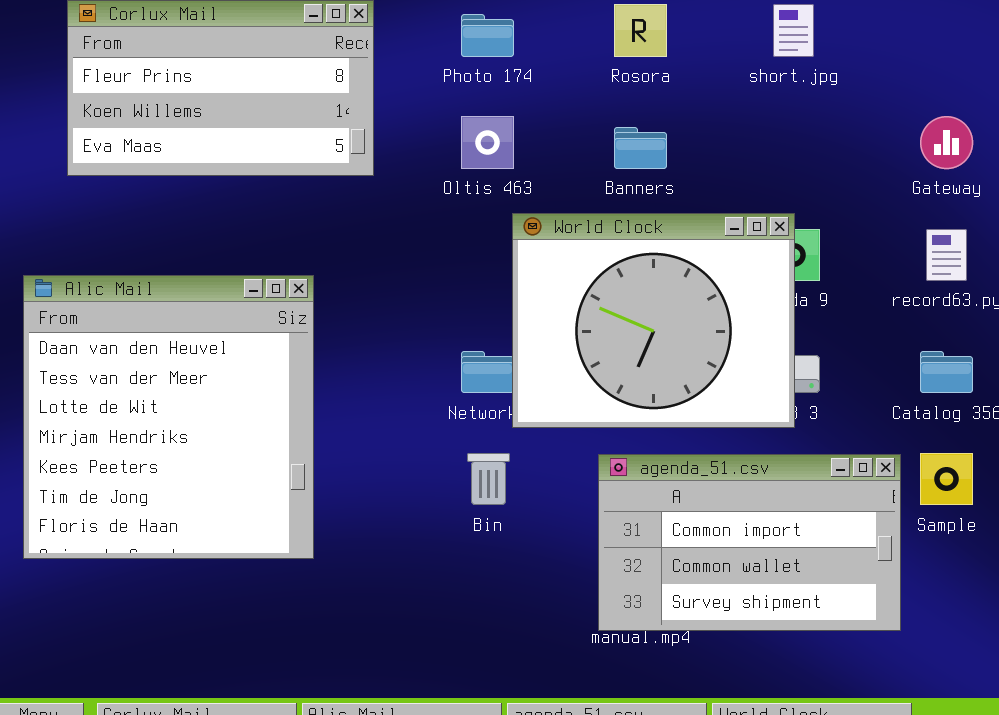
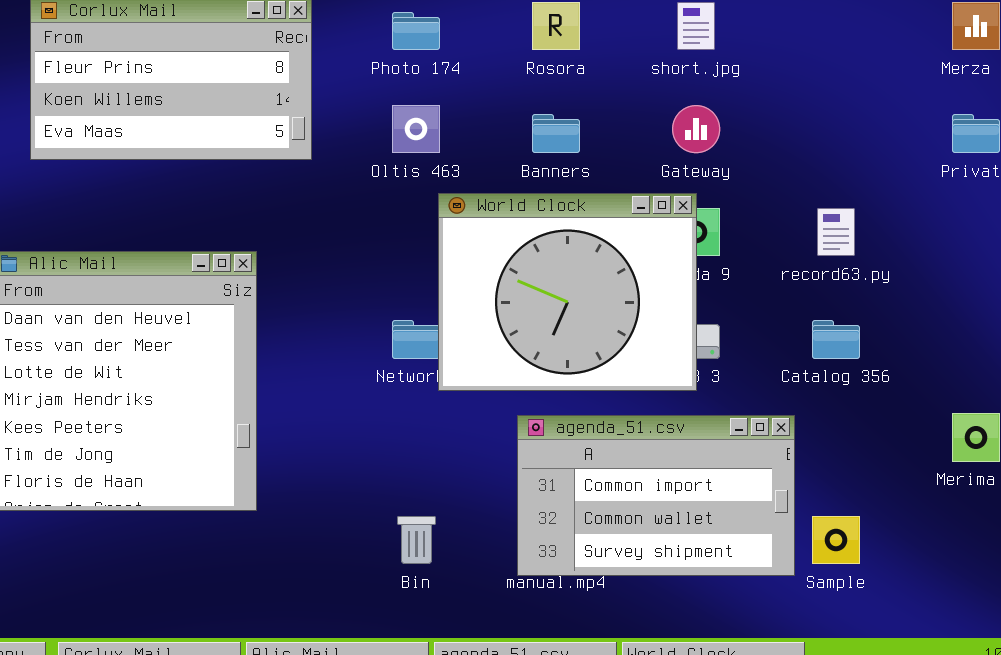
Gateway: [920,116,973,169] -> [672,105,720,153], moved
Bin: [467,453,510,505] -> [397,516,436,564], moved
Sample: [920,453,973,505] -> [812,516,860,564], moved

